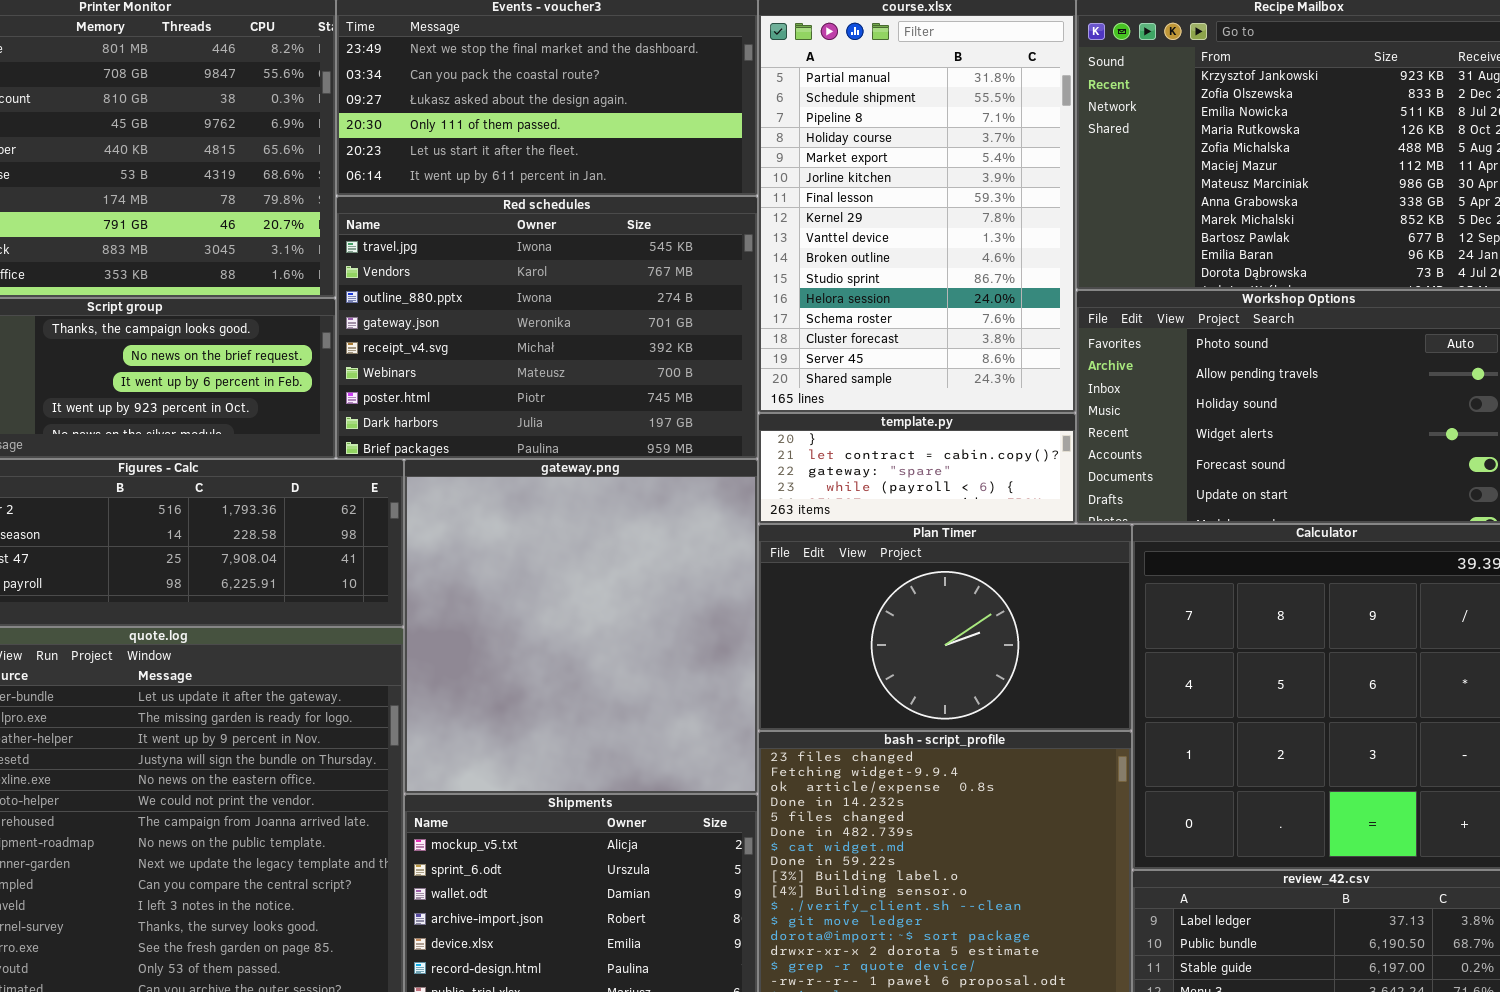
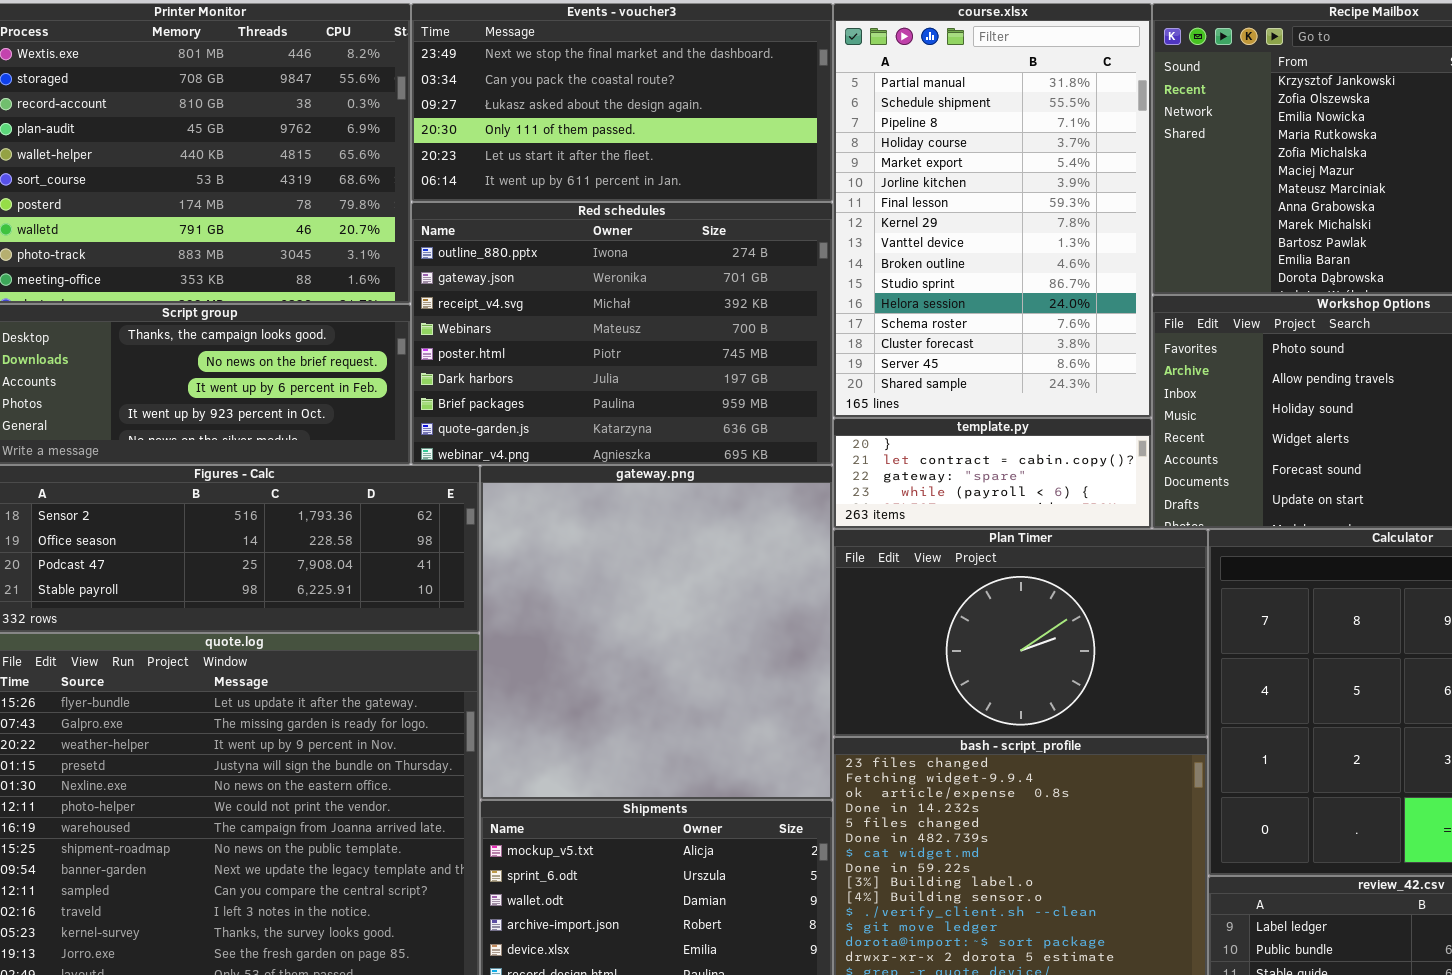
Red schedules: [336,196,758,459] -> [411,202,833,465], scrolled down 2 rows

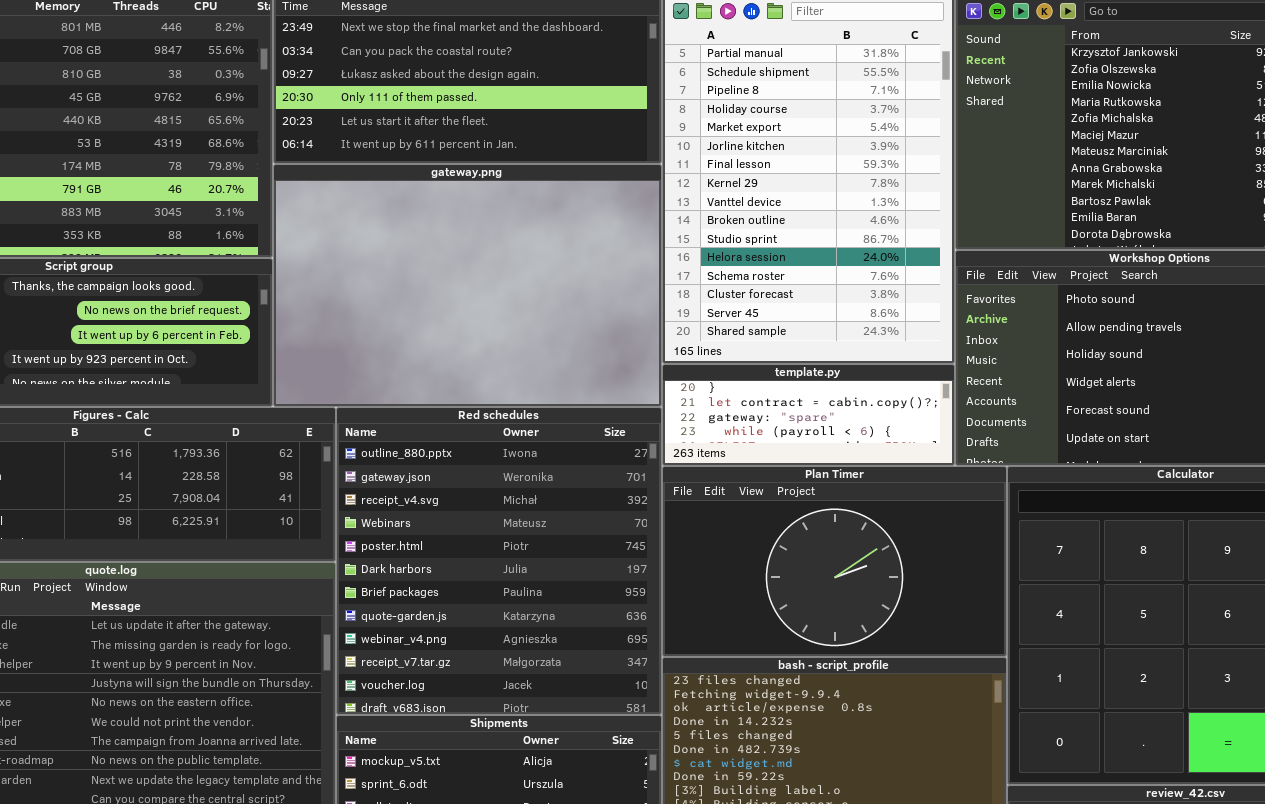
Red schedules: [411,202,833,465] -> [336,407,662,715], moved, resized
gateway.png: [480,465,833,800] -> [273,164,662,407], moved, resized

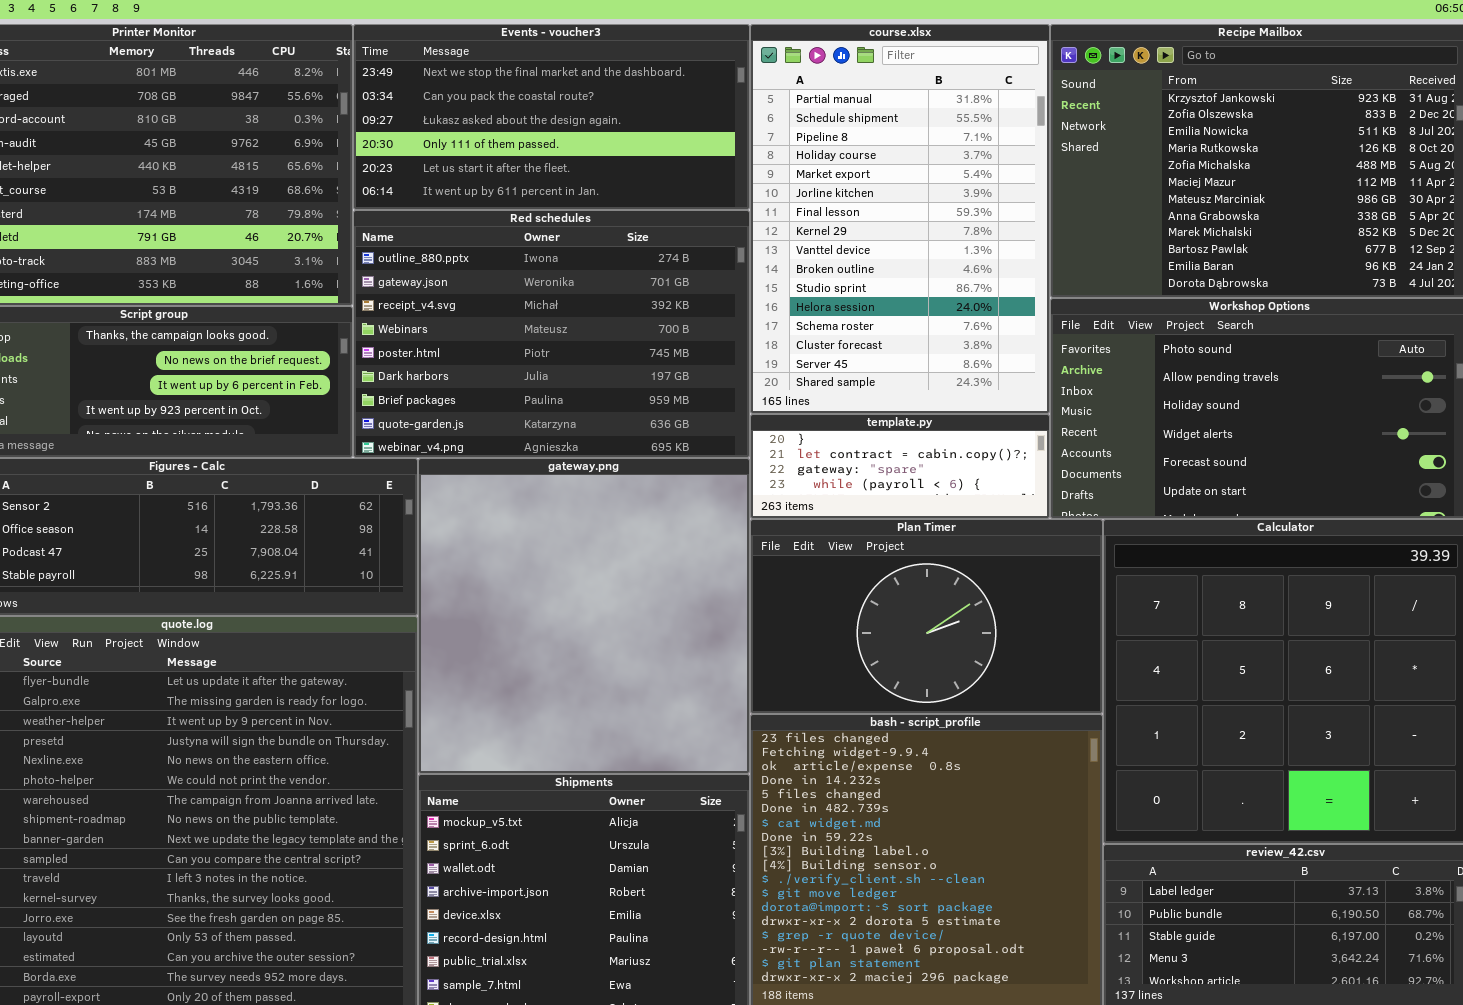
gateway.png: [273,164,662,407] -> [418,458,750,774], moved, resized
Red schedules: [336,407,662,715] -> [353,210,750,458], moved, resized

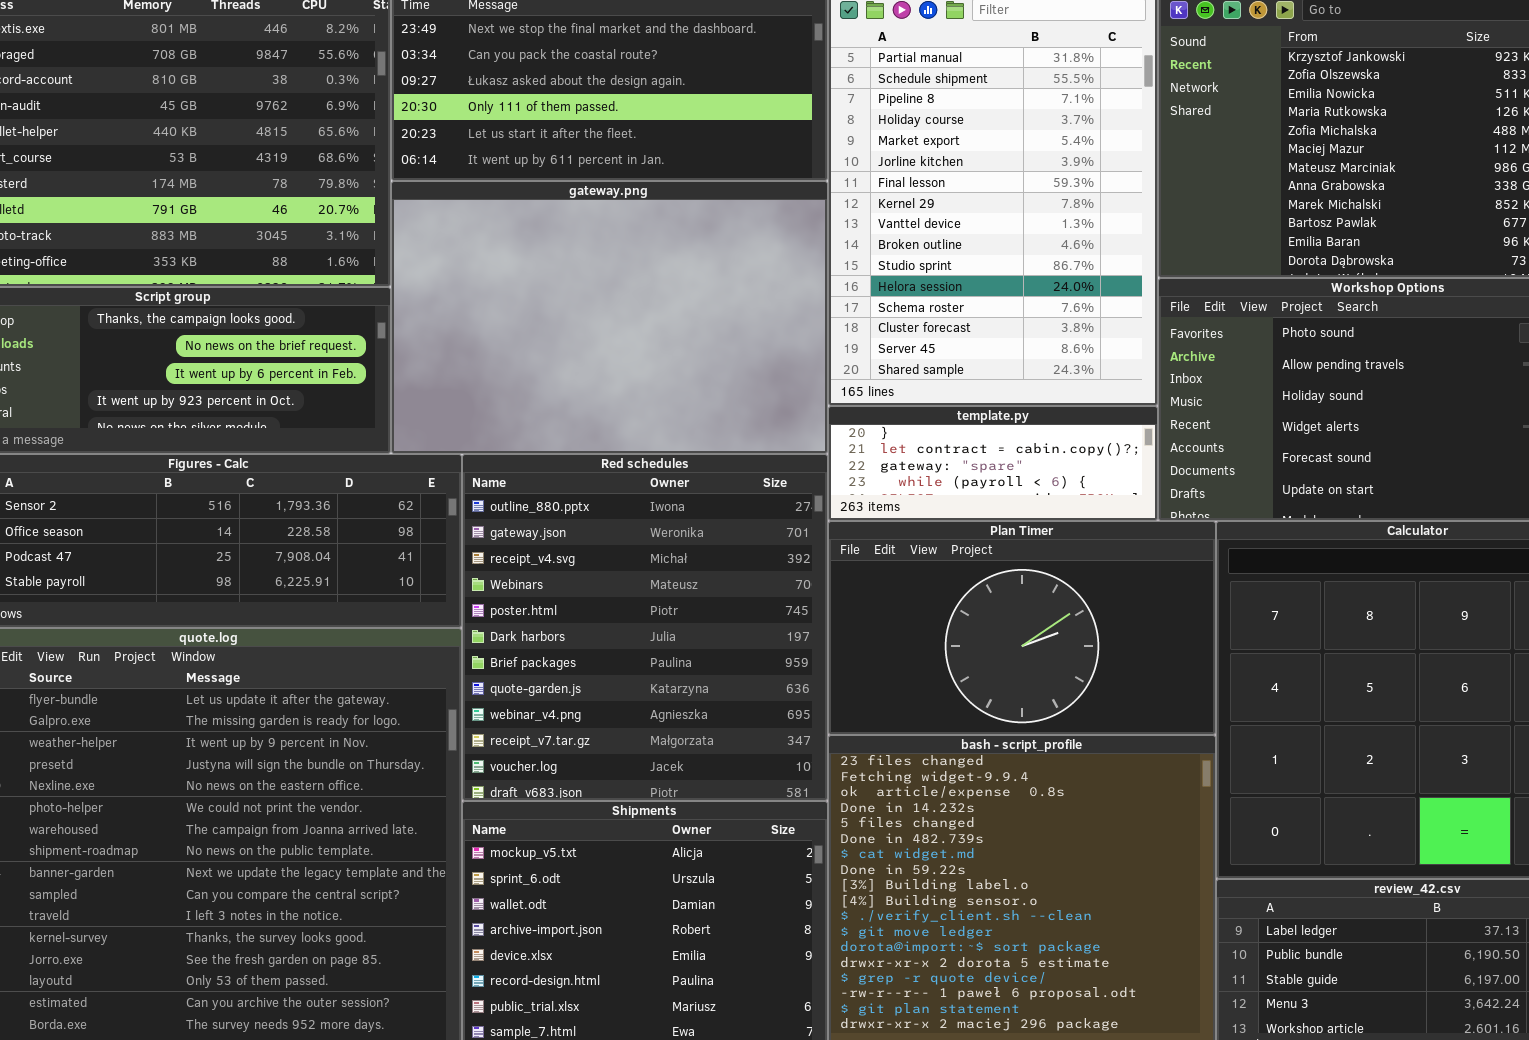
Red schedules: [353,210,750,458] -> [462,454,828,801], moved, resized
gateway.png: [418,458,750,774] -> [391,181,828,454], moved, resized

